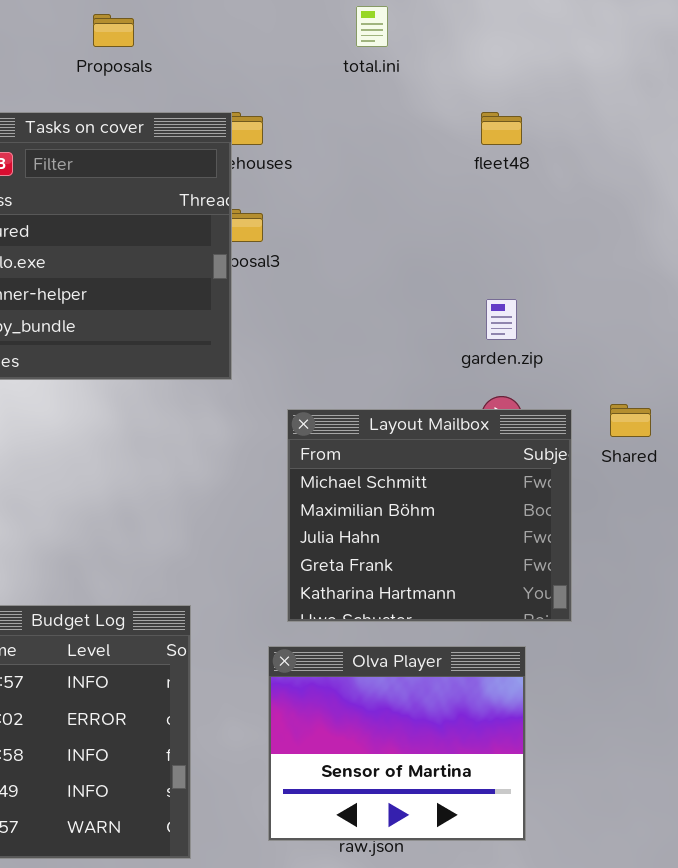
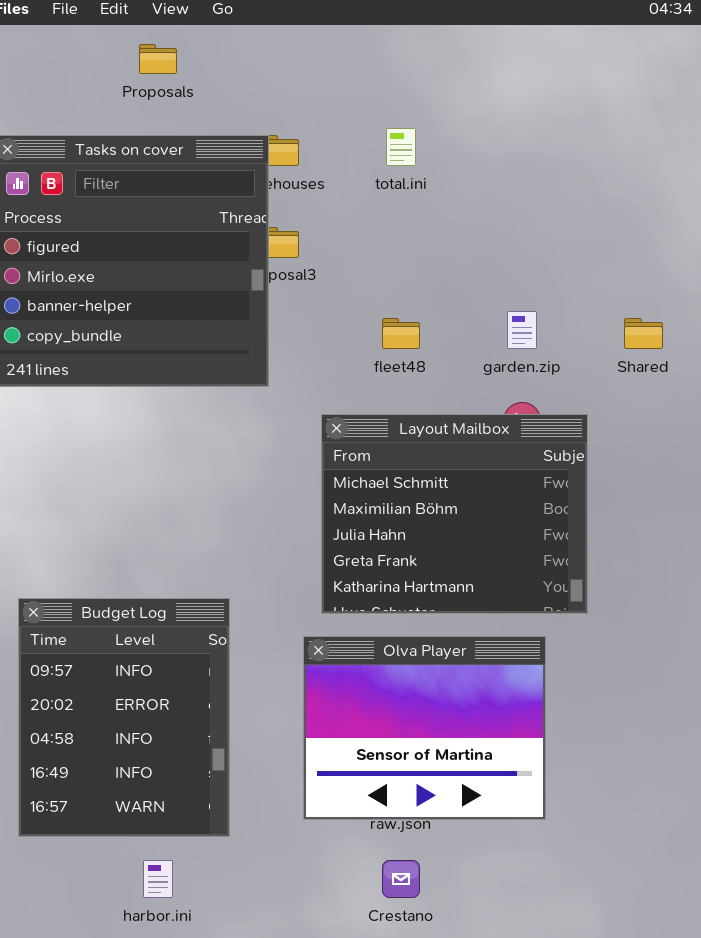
total.ini: [356,6,388,47] -> [386,128,416,166], moved
fleet48: [481,112,522,145] -> [382,318,420,349], moved
Shared: [610,404,651,437] -> [624,318,663,349], moved

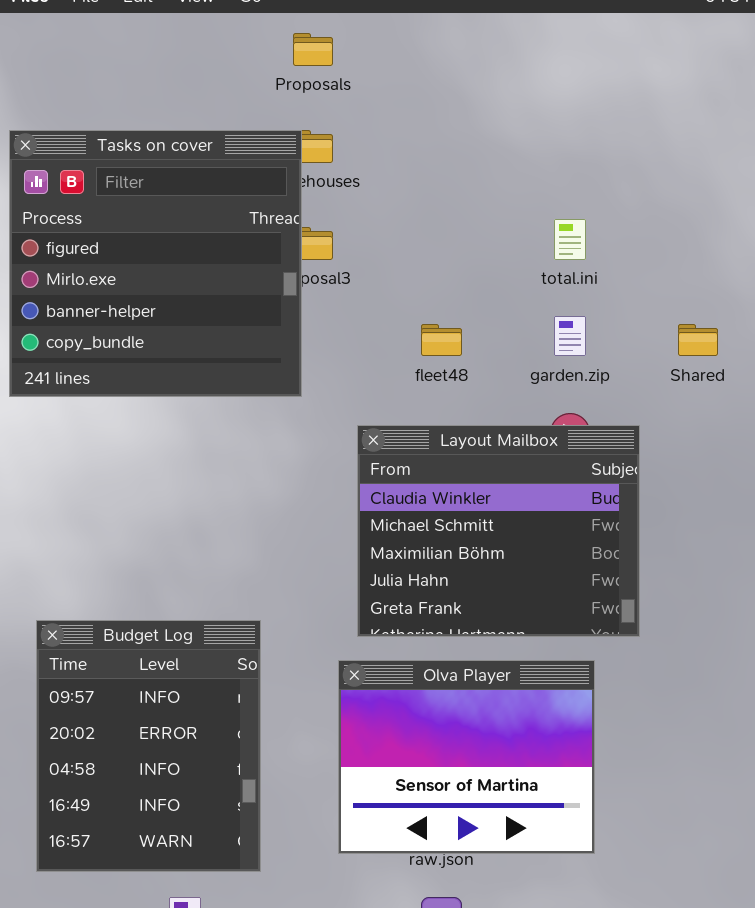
Proposals: [139,44,177,74] -> [293,33,333,66], moved
total.ini: [386,128,416,166] -> [554,219,586,260], moved
Layout Mailbox: [321,414,588,614] -> [357,425,640,637], scrolled up 1 row

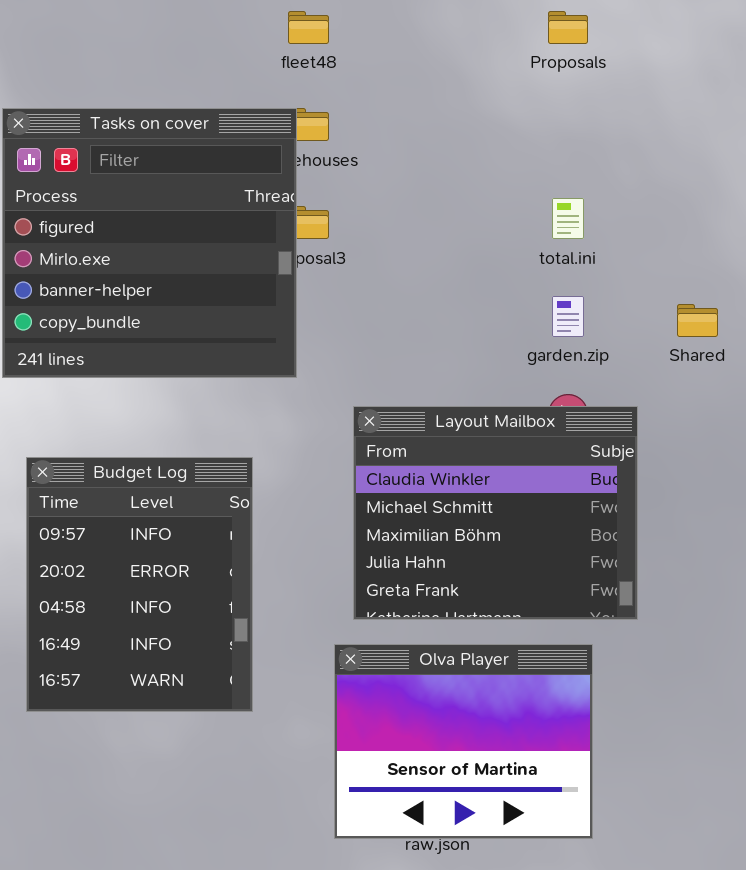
Proposals: [293,33,333,66] -> [548,11,588,44], moved
fleet48: [421,324,462,356] -> [288,11,329,44], moved
Budget Log: [36,620,261,872] -> [26,457,253,712], moved

